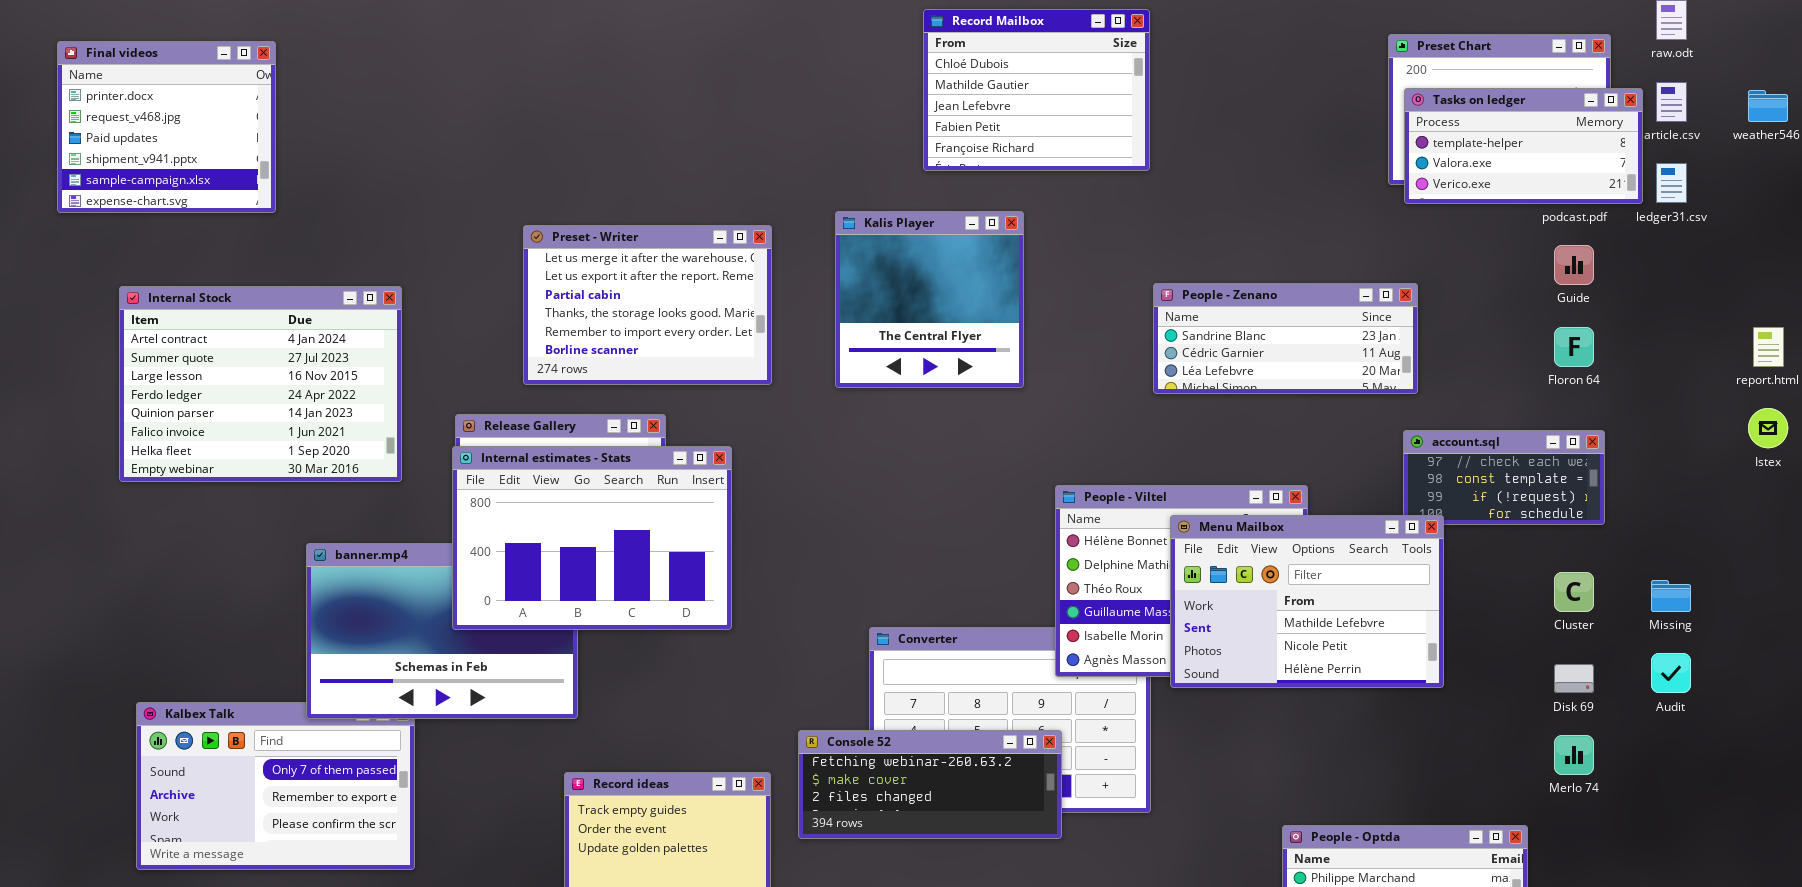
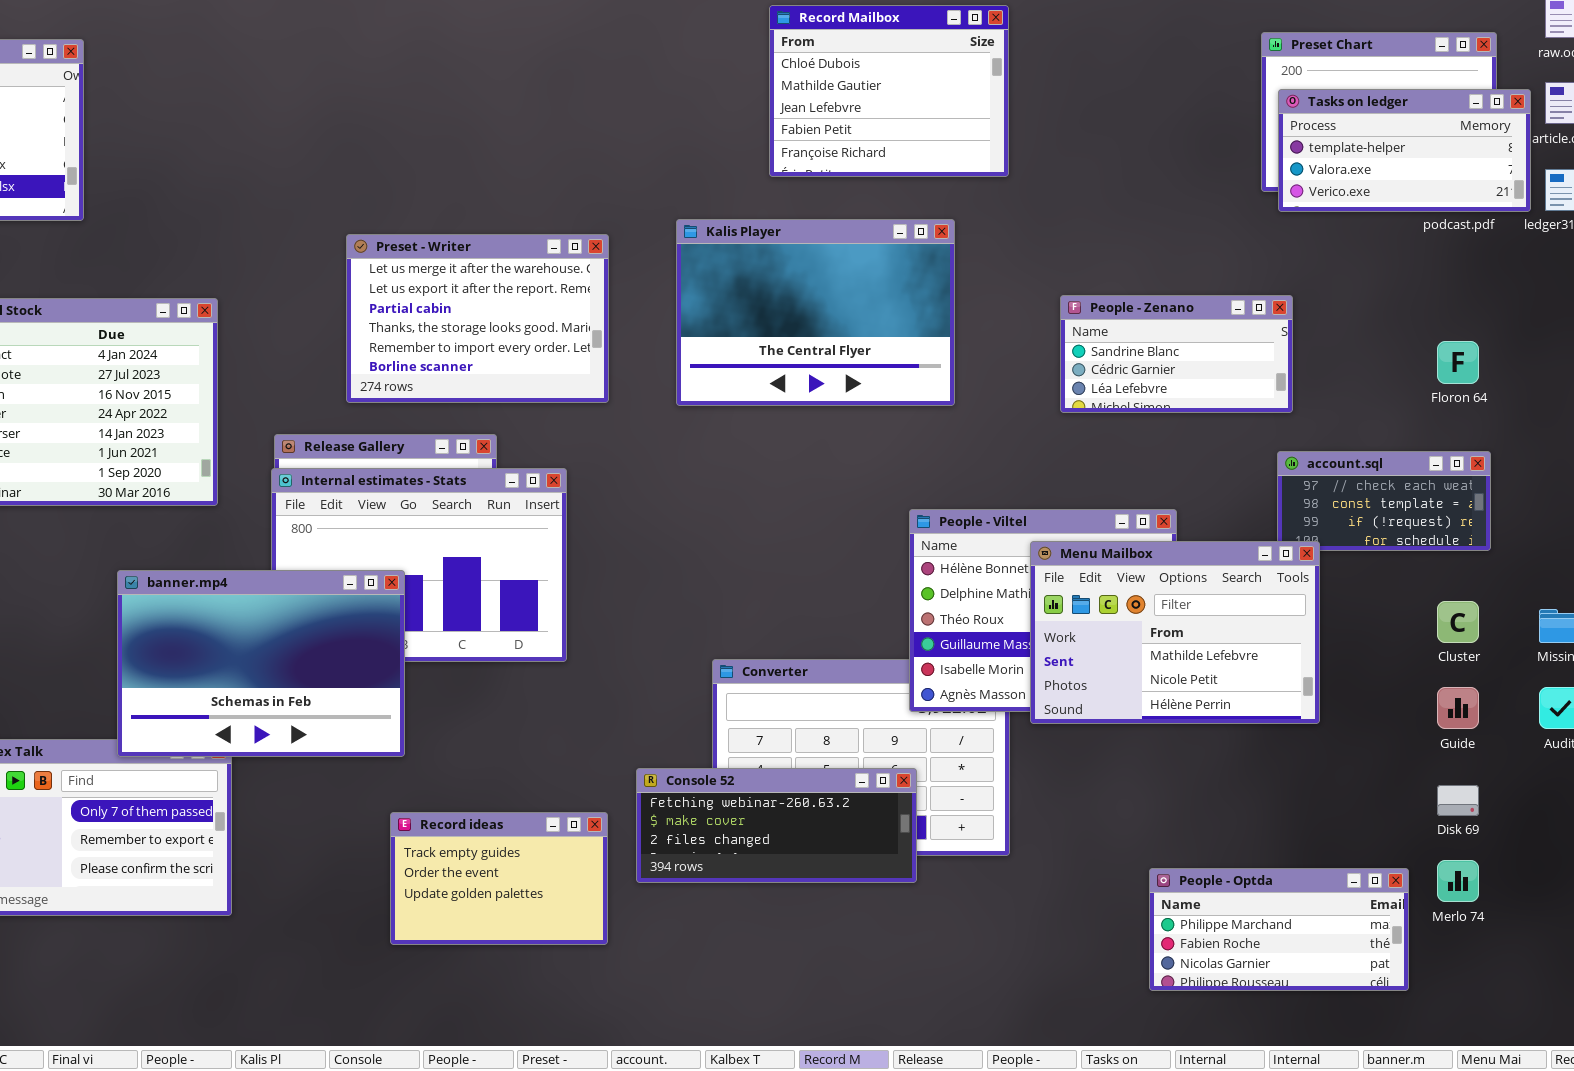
Kalis Player: [835,211,1024,388] -> [676,219,955,406], resized
Guide: [1554,245,1594,285] -> [1437,687,1479,729], moved
People - Zenano: [1153,283,1418,394] -> [1060,295,1293,413], resized
banner.mp4: [306,543,578,719] -> [117,570,405,757], raised
Disk 69: [1554,664,1594,693] -> [1437,785,1479,816], moved
Merlo 74: [1554,735,1594,775] -> [1437,860,1479,902], moved

